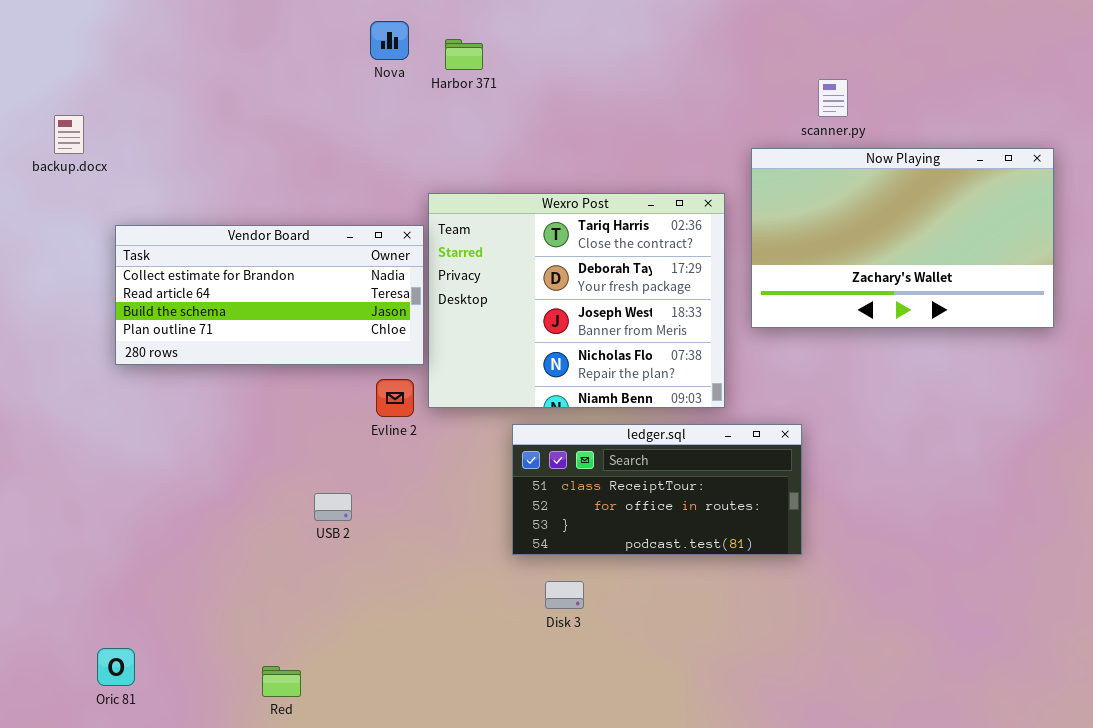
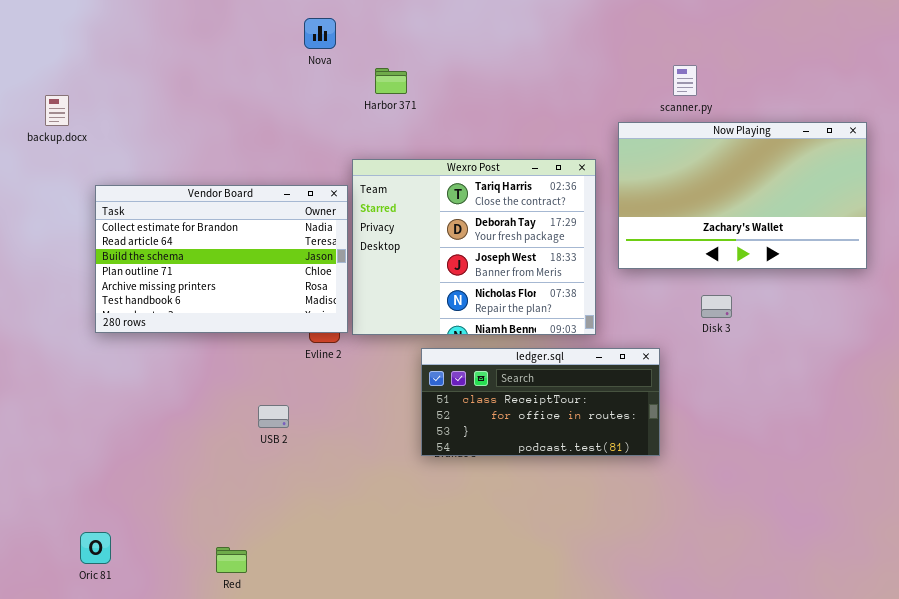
Harbor 371: [445,39,483,70] -> [375,68,407,94], moved
Vendor Board: [115,225,424,365] -> [95,185,348,333], resized
Disk 3: [545,581,584,609] -> [701,295,732,318], moved

